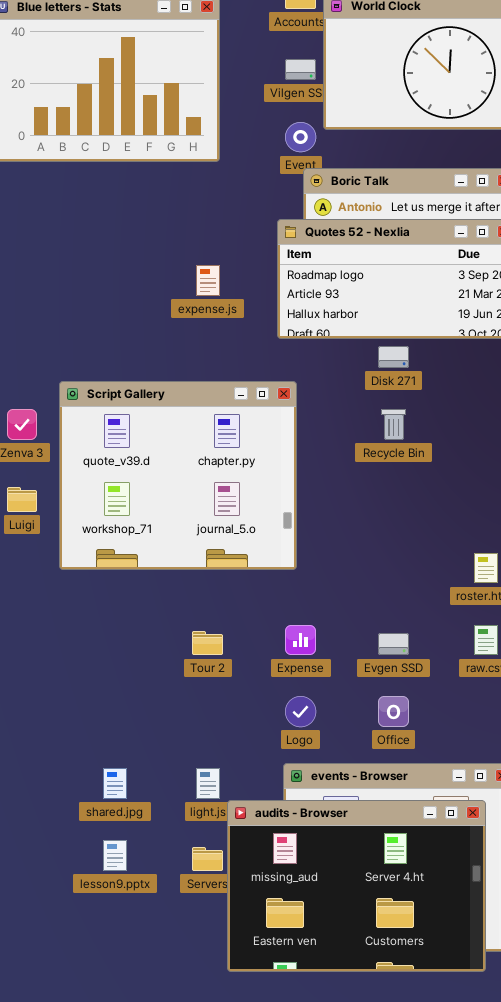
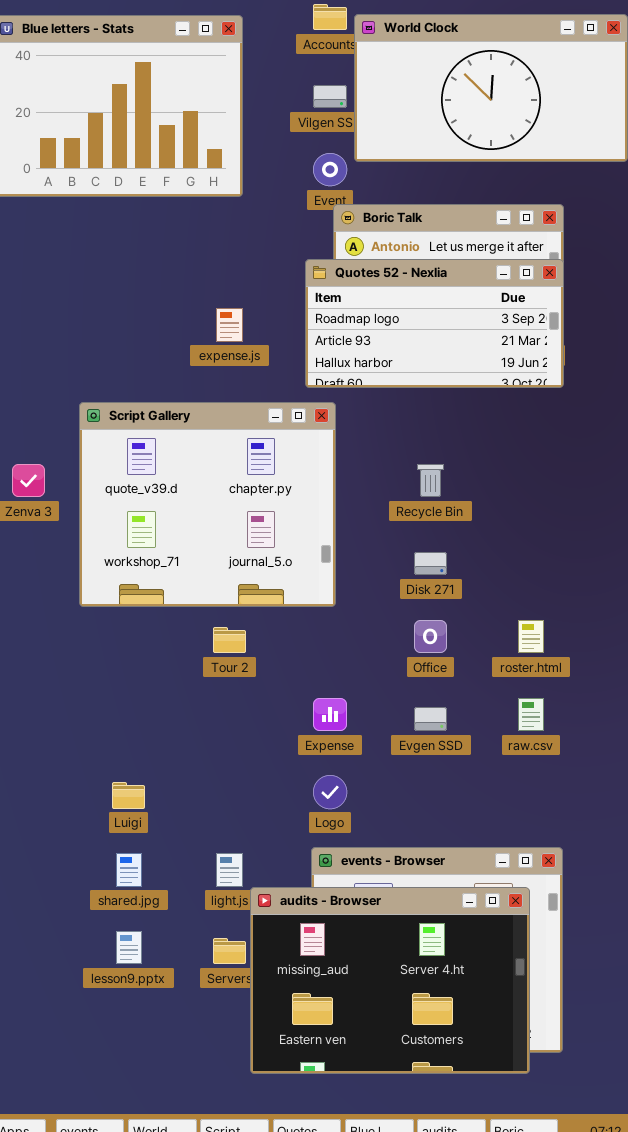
Disk 271: [378,346,409,368] -> [414,552,447,575], moved
Script Gallery: [59,381,297,570] -> [79,402,336,607], moved
Luigi: [7,487,37,512] -> [112,782,145,809], moved
Tour 2: [192,631,223,655] -> [213,627,246,653], moved
Office: [378,696,409,727] -> [414,620,447,653], moved

